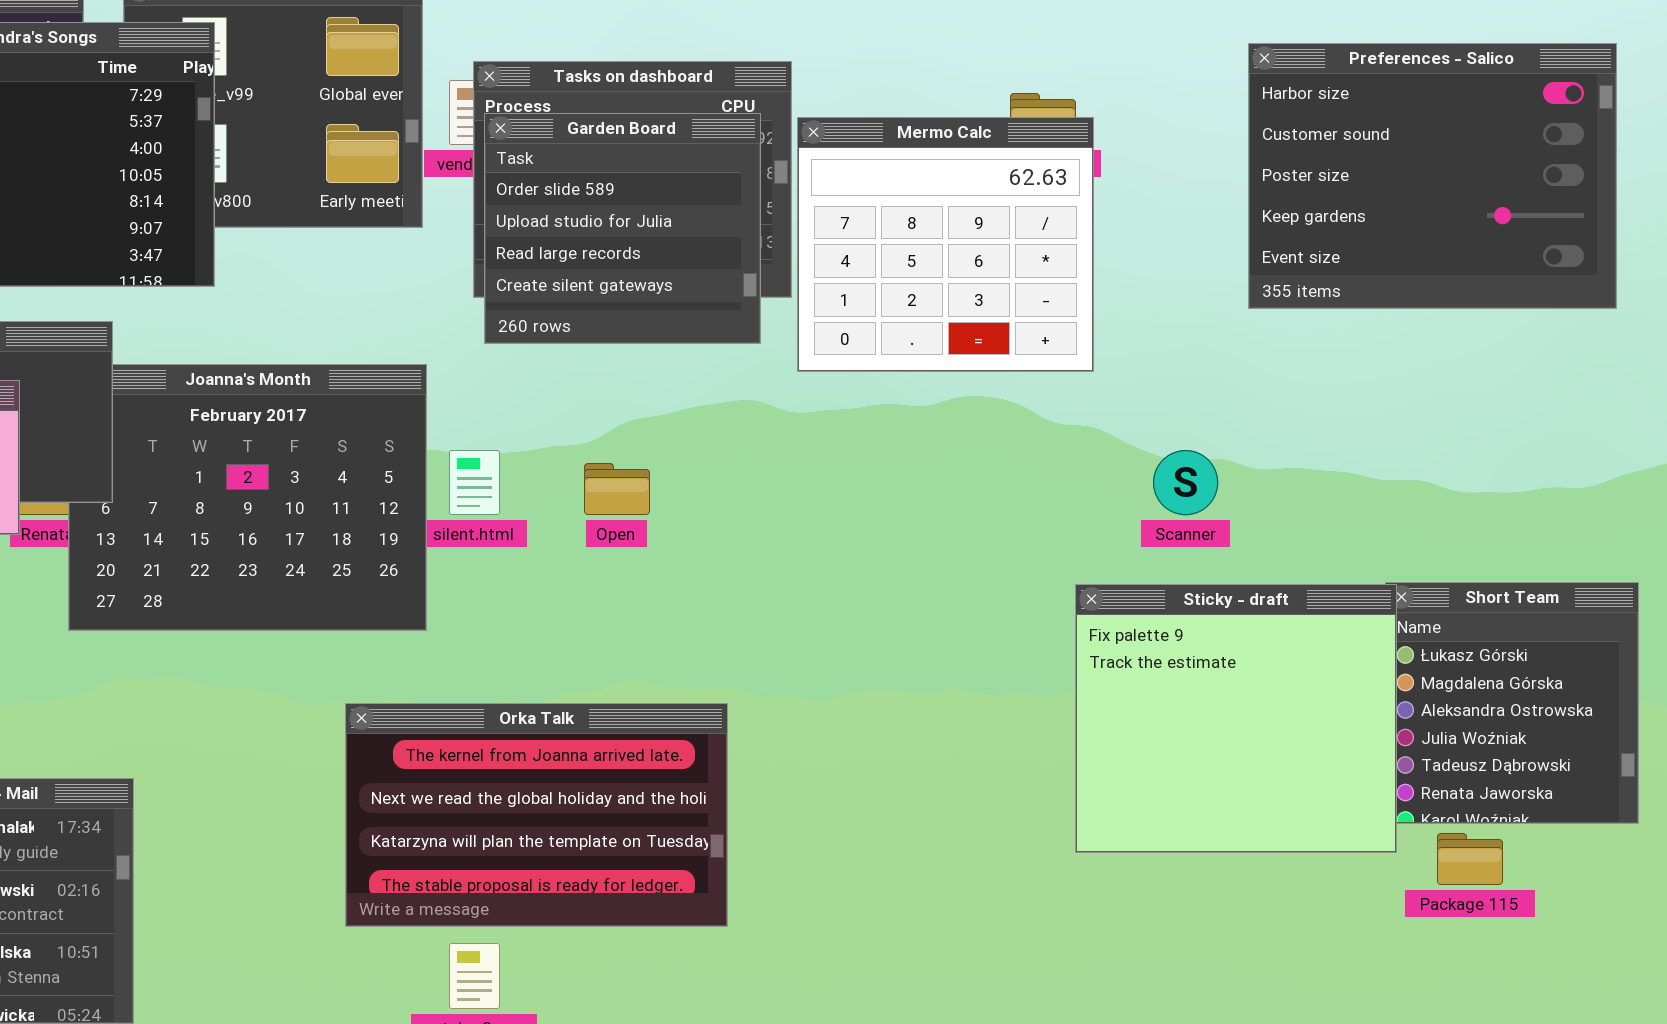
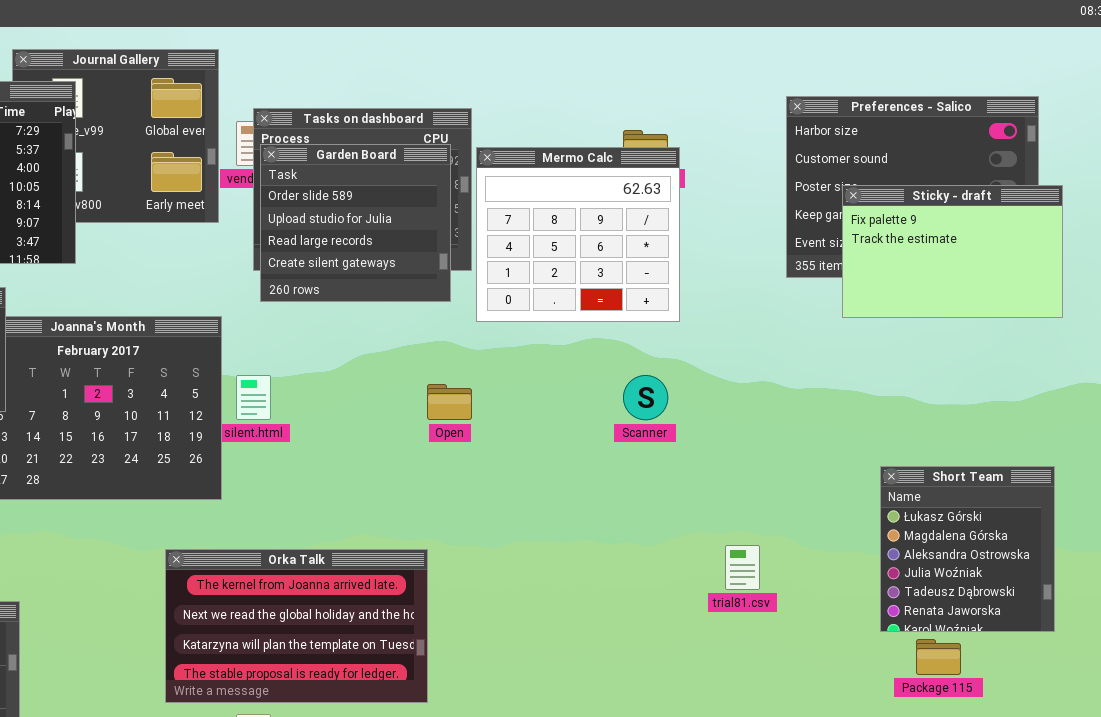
Scanner: [1153,450,1218,515] -> [623,375,668,420], moved
Open: [584,463,650,515] -> [427,384,472,420], moved
Sticky - draft: [1075,584,1397,853] -> [842,185,1063,318], moved, resized

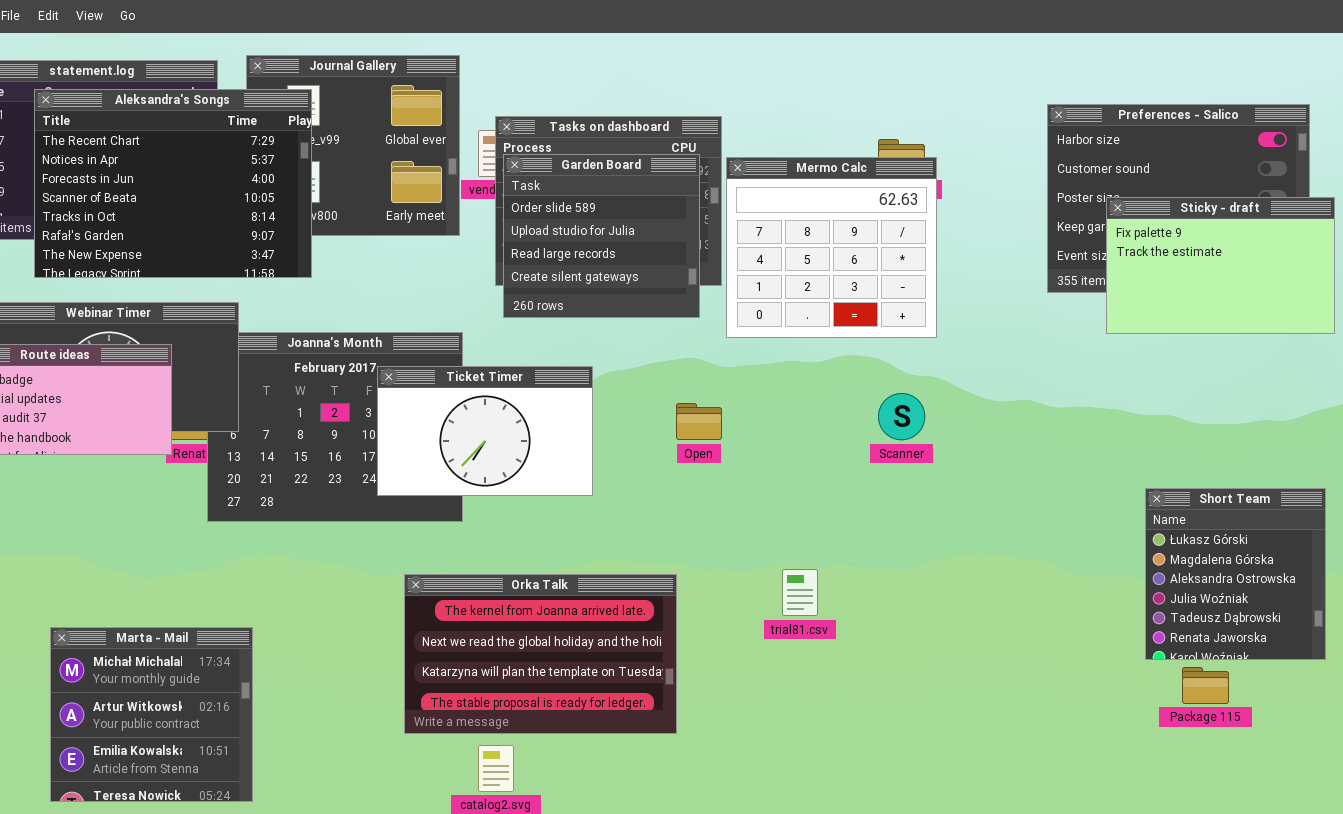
Ticket Timer: none -> [377,366,593,496], opened
trial81.csv: [725,545,760,590] -> [782,569,818,616], moved

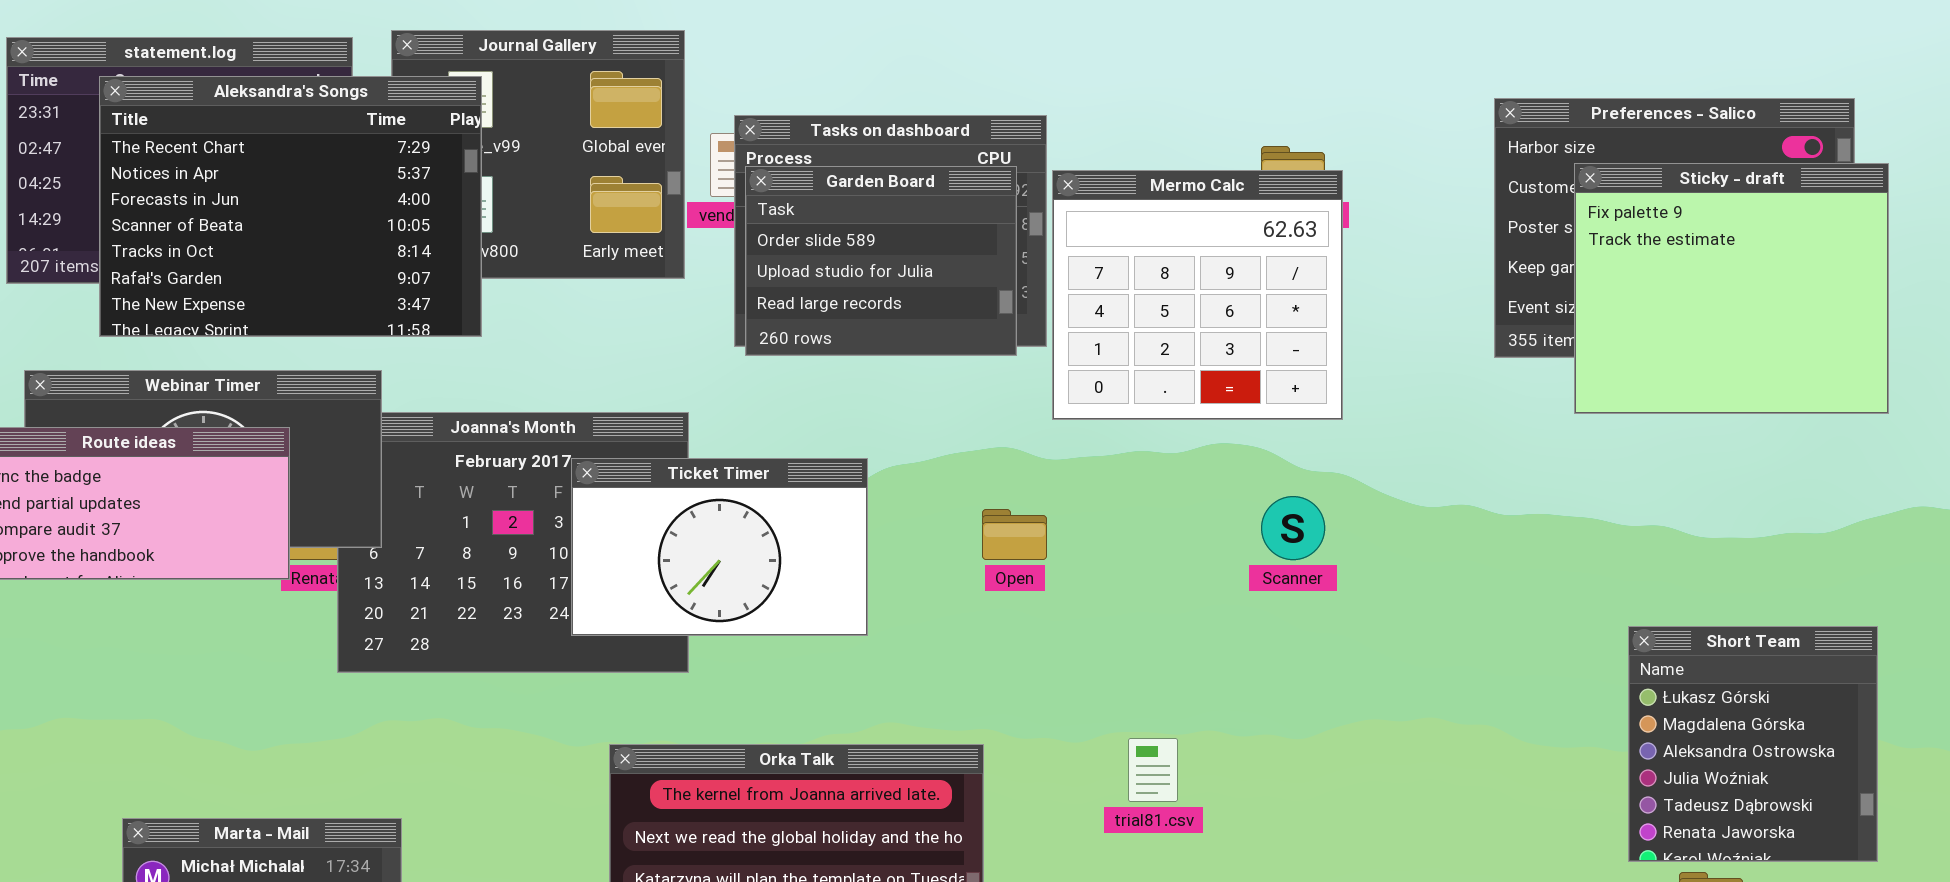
Garden Board: [503,154,700,318] -> [745,166,1017,356], resized
Sticky - draft: [1106,197,1335,334] -> [1574,163,1889,414], resized

